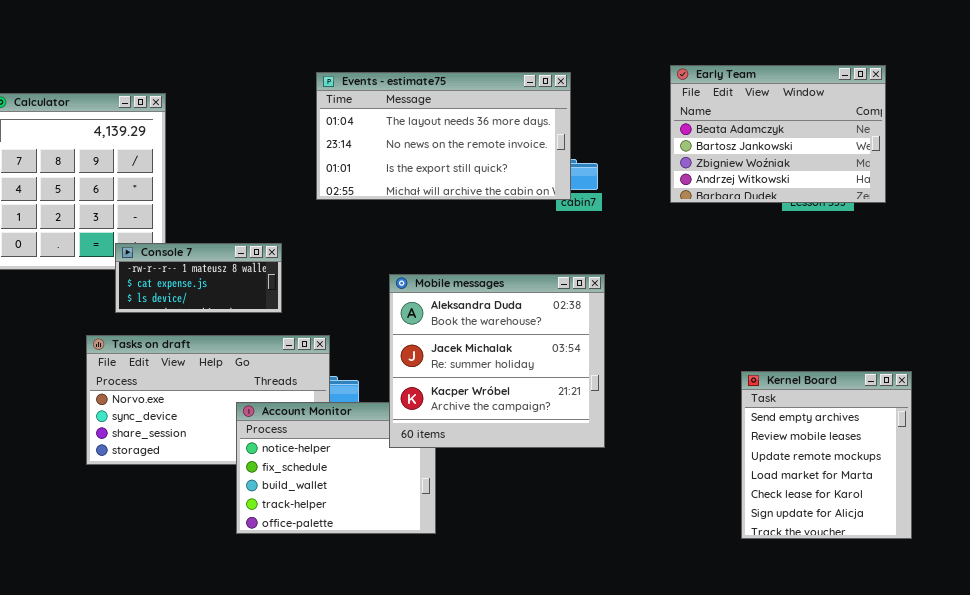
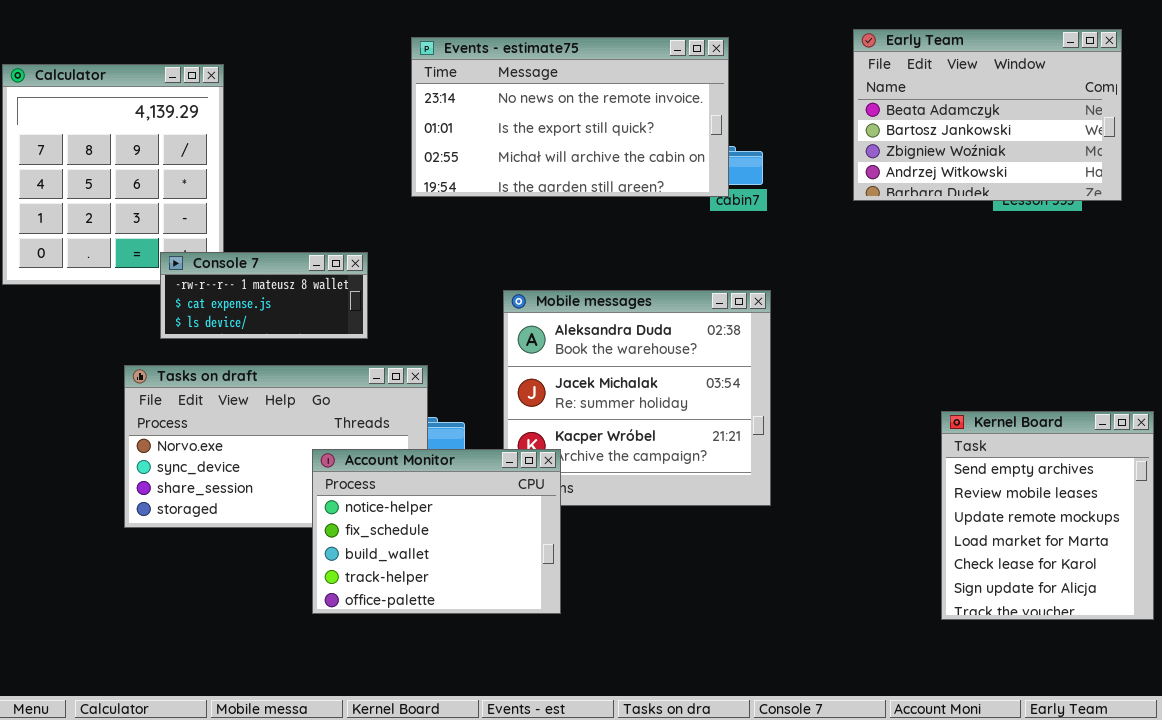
Events - estimate75: [316,72,571,200] -> [411,37,729,197], scrolled down 1 row
Account Monitor: [236,402,436,534] -> [312,449,561,614], raised

